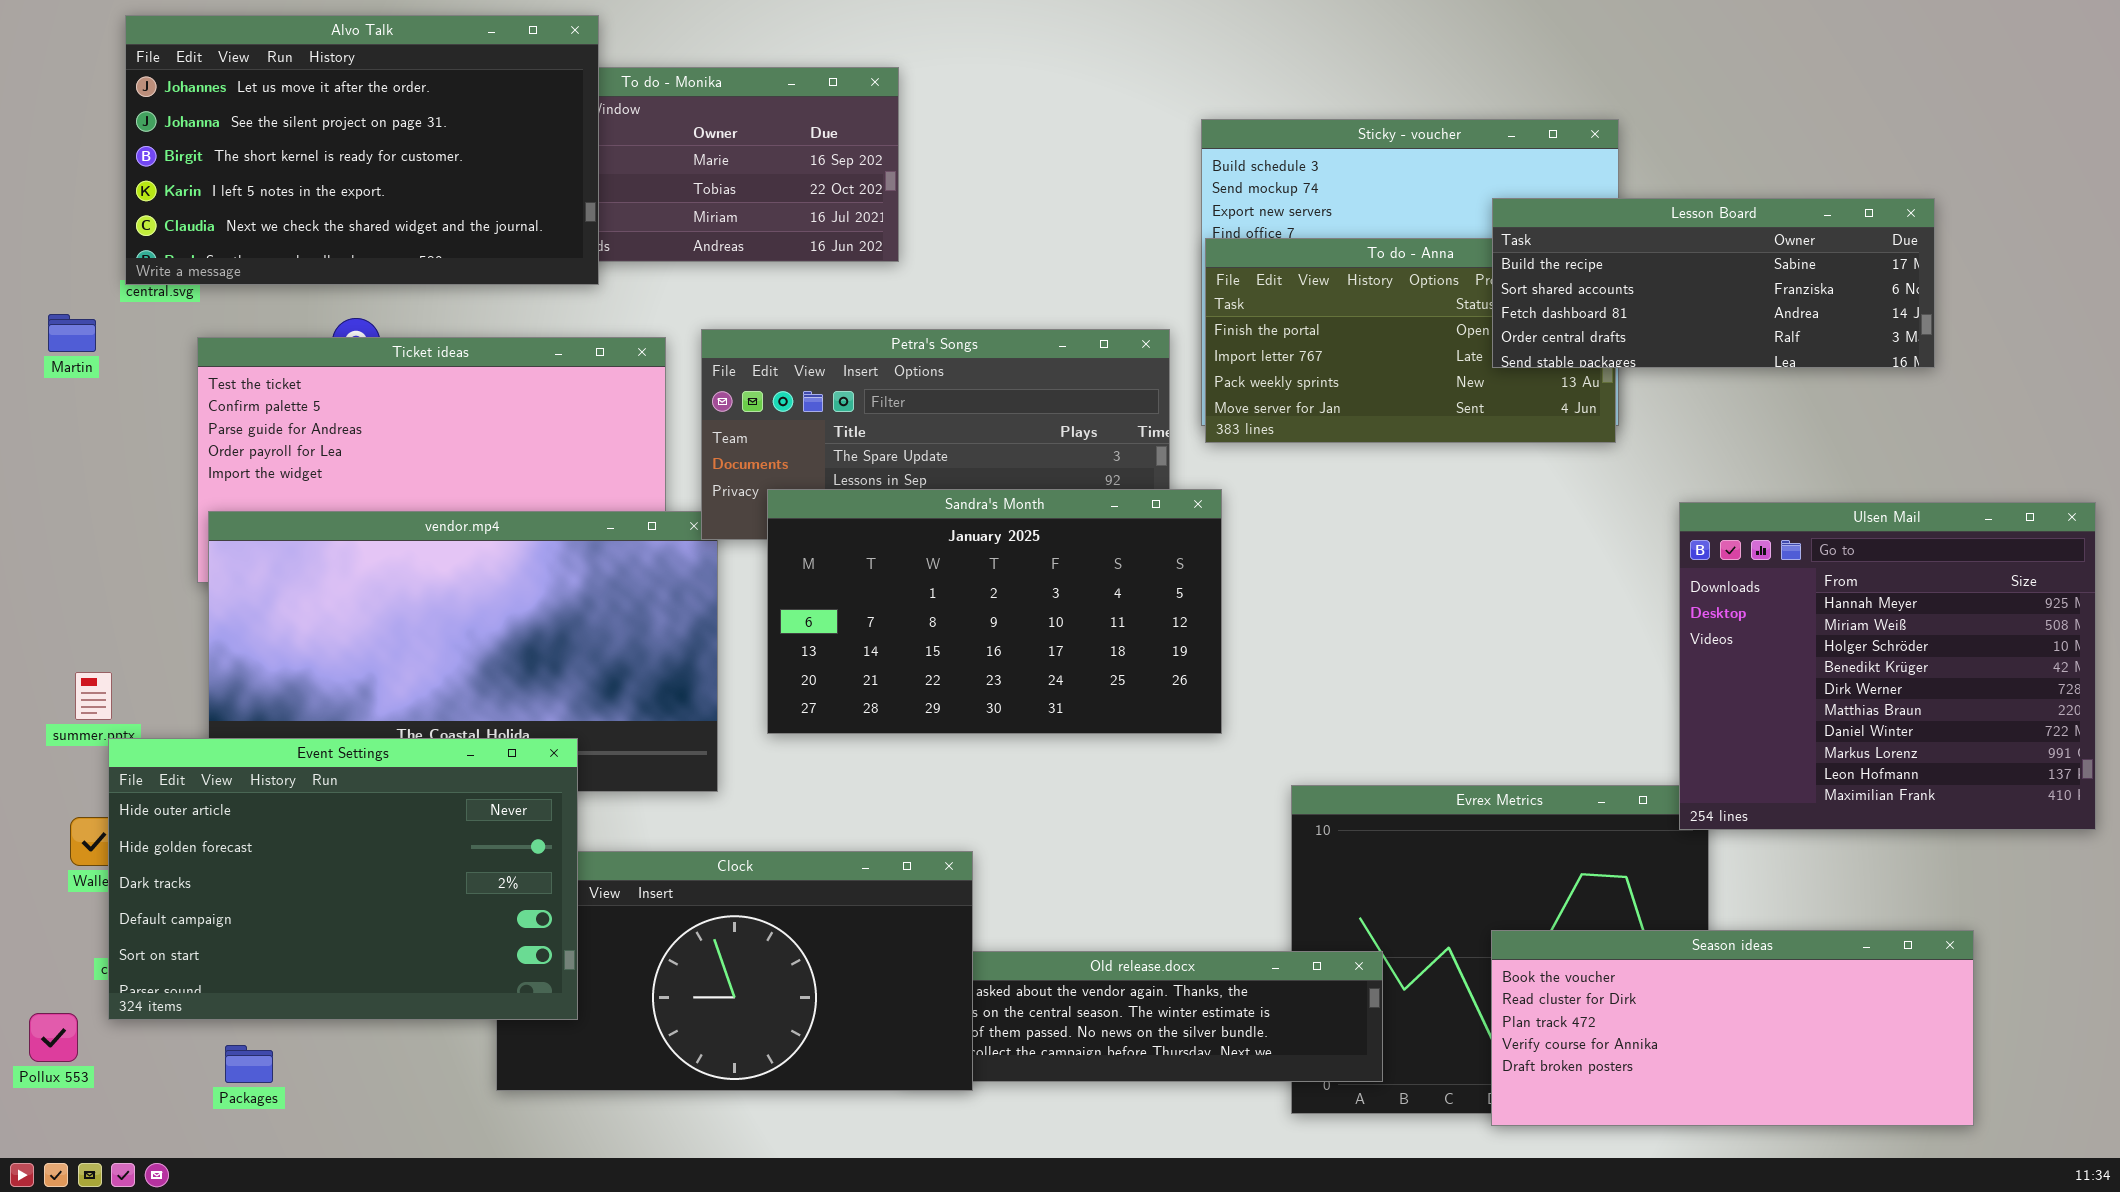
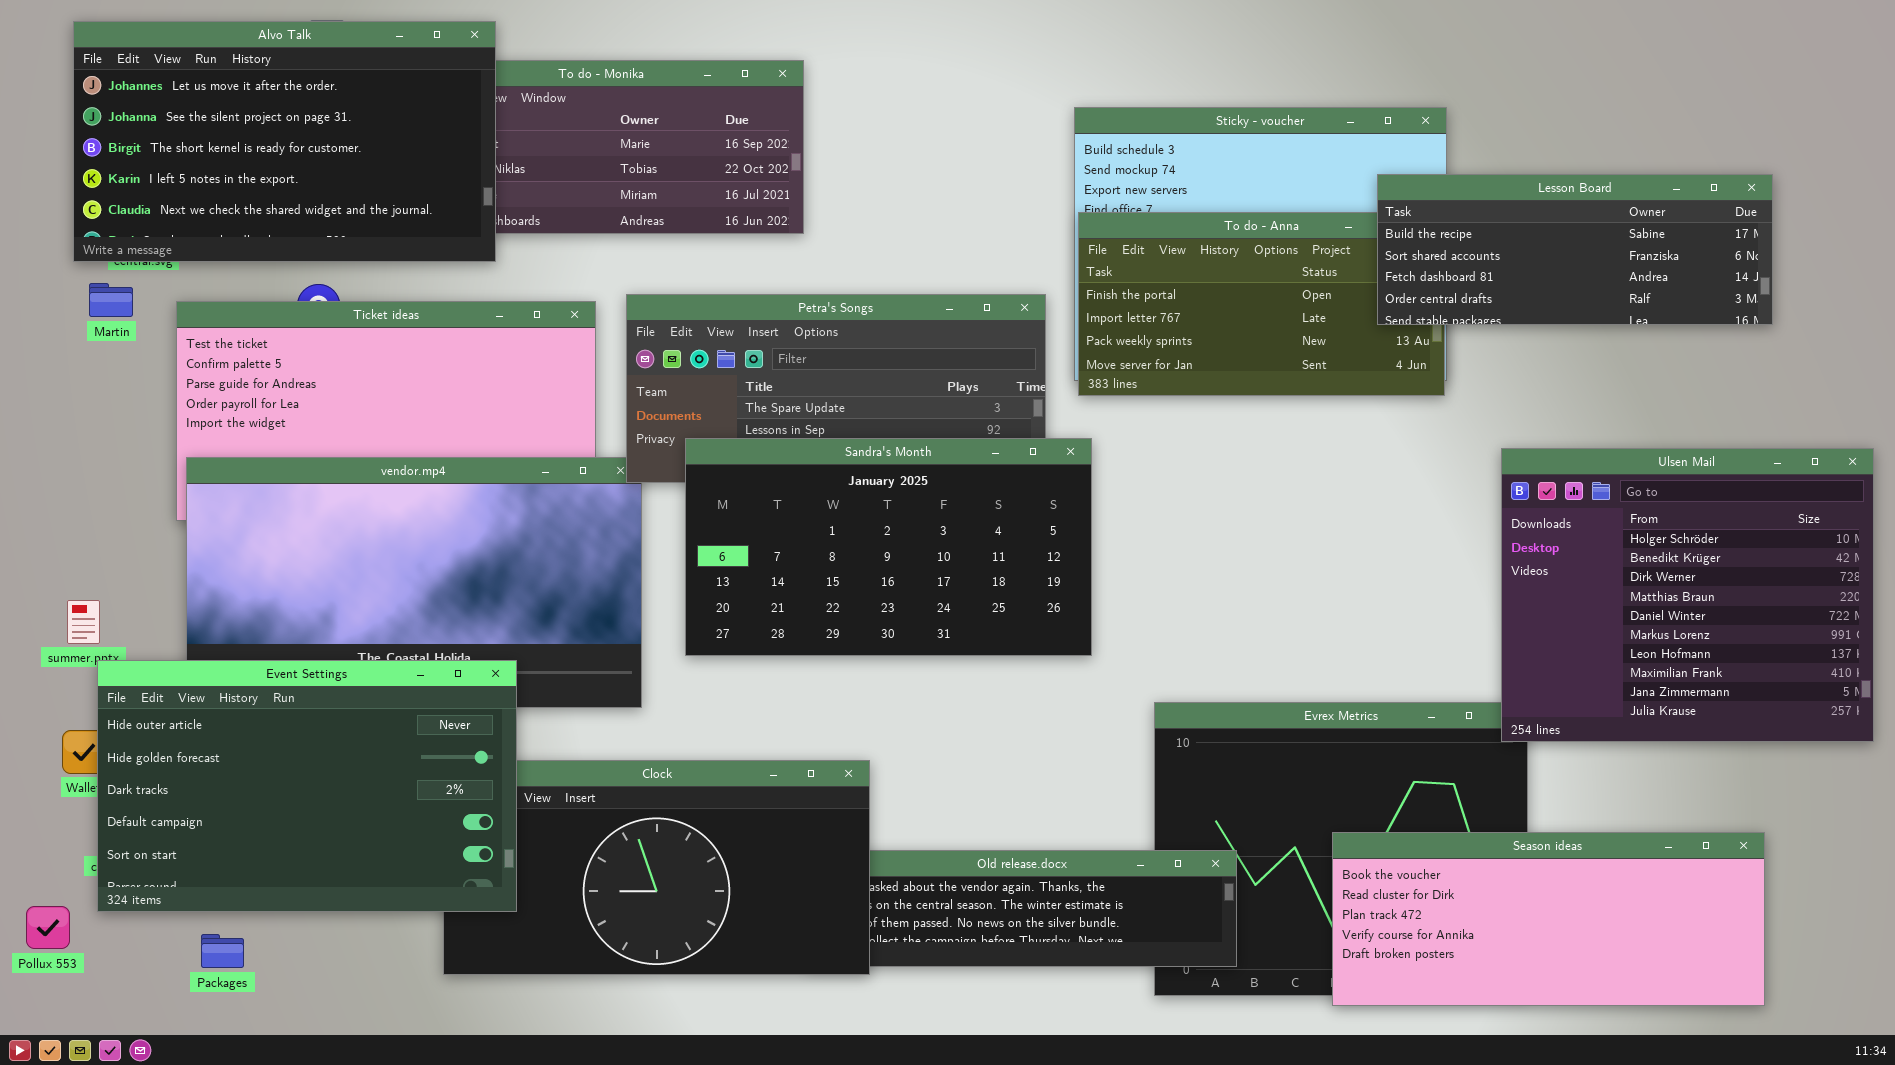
Alvo Talk: [125,15,599,285] -> [73,21,496,262], moved
Lesson Board: [1492,198,1935,368] -> [1377,174,1773,325], moved
Martin: [48,314,96,352] -> [89,283,133,317], moved
Ulsen Mail: [1679,502,2096,830] -> [1501,448,1874,742], scrolled down 2 rows

